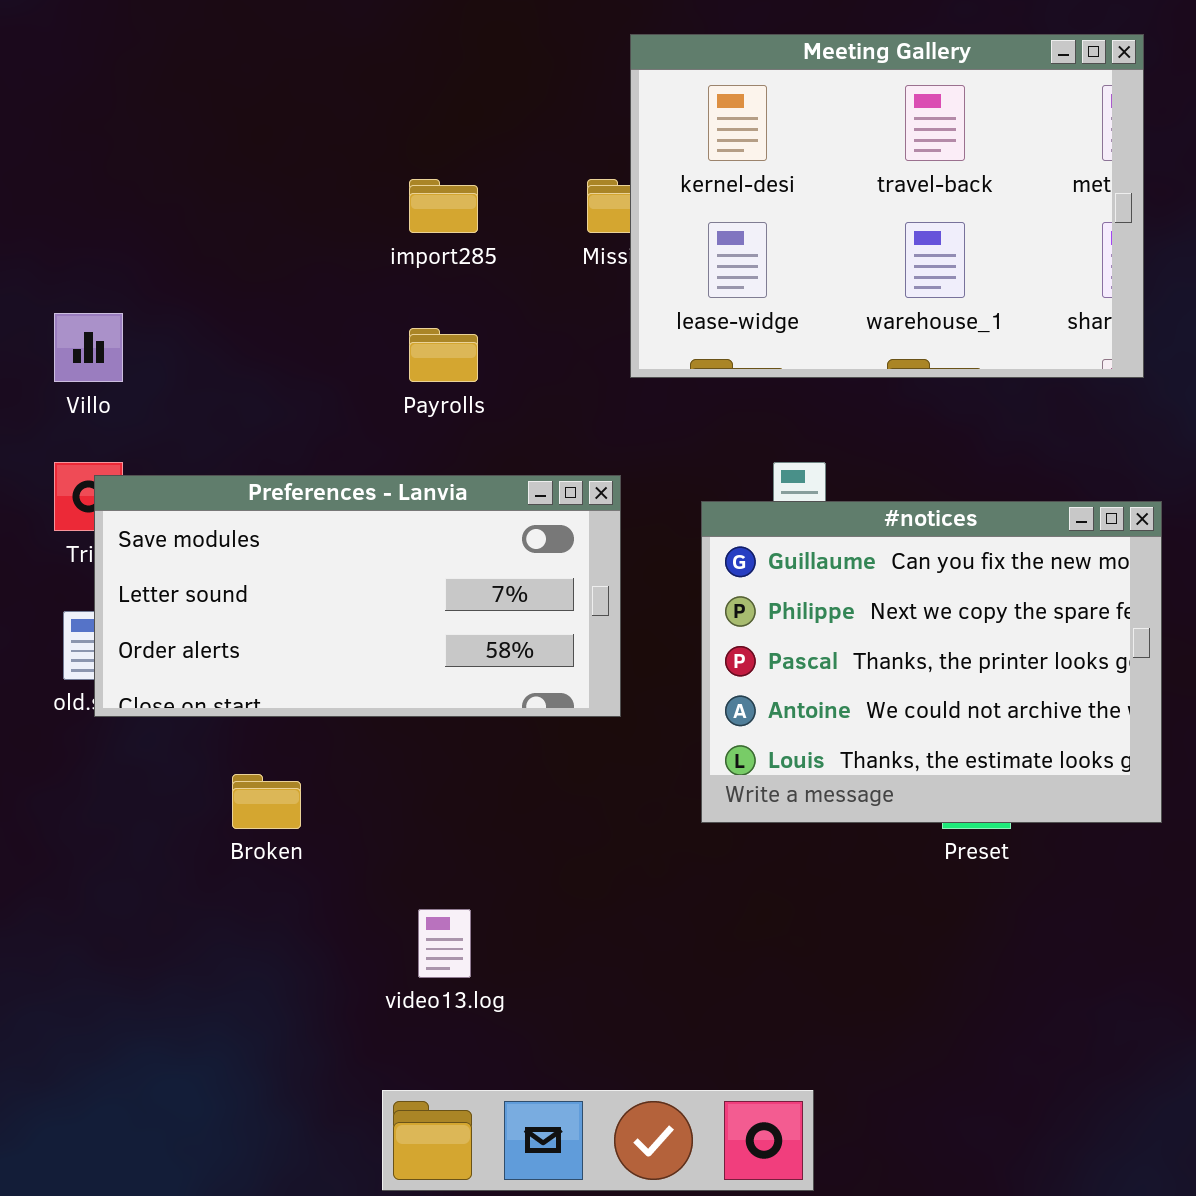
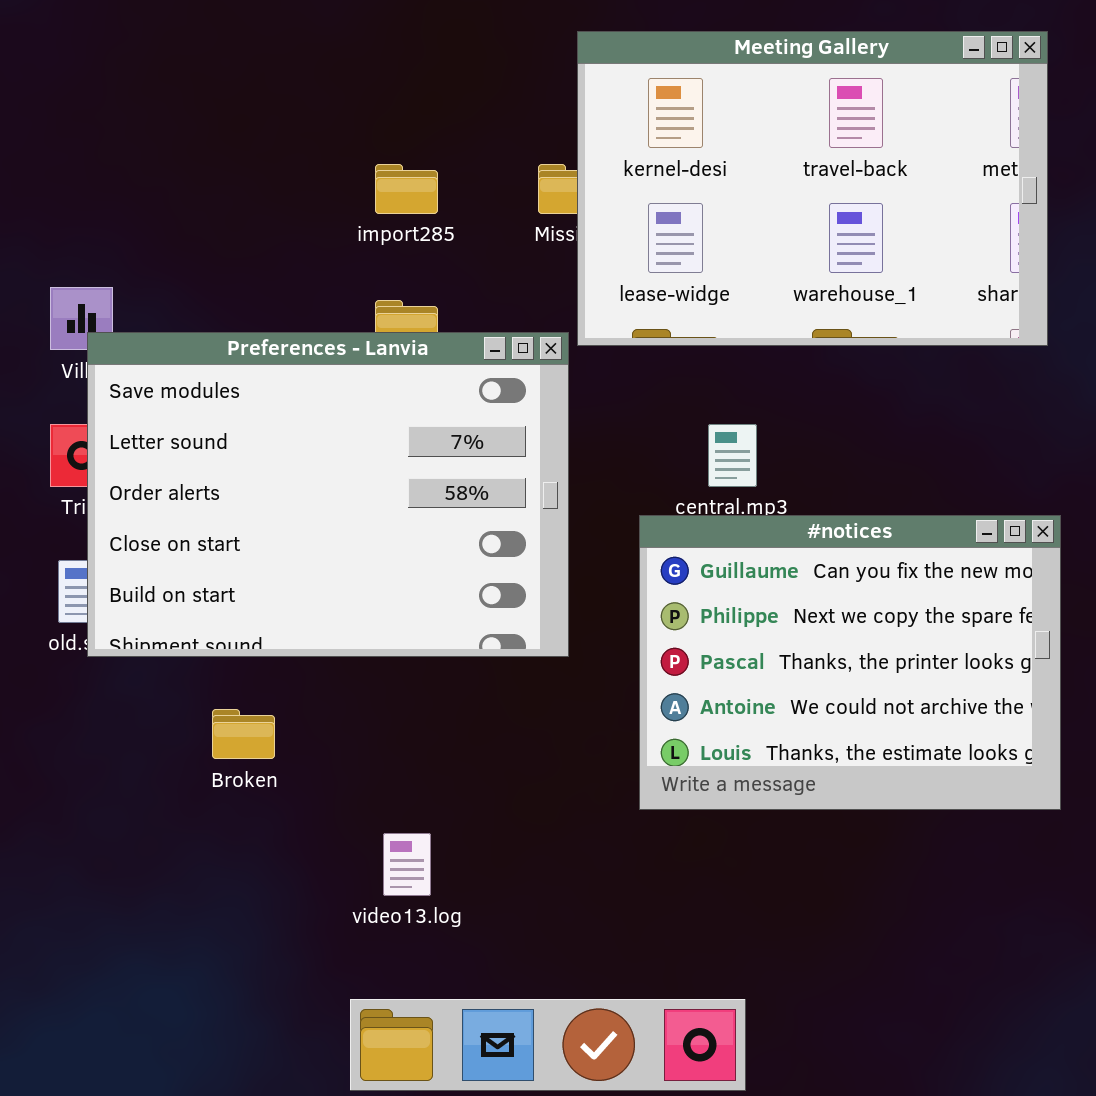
Preferences - Lanvia: [94,475,621,717] -> [87,332,569,657], resized
#notices: [701,501,1162,823] -> [639,515,1061,810], moved

